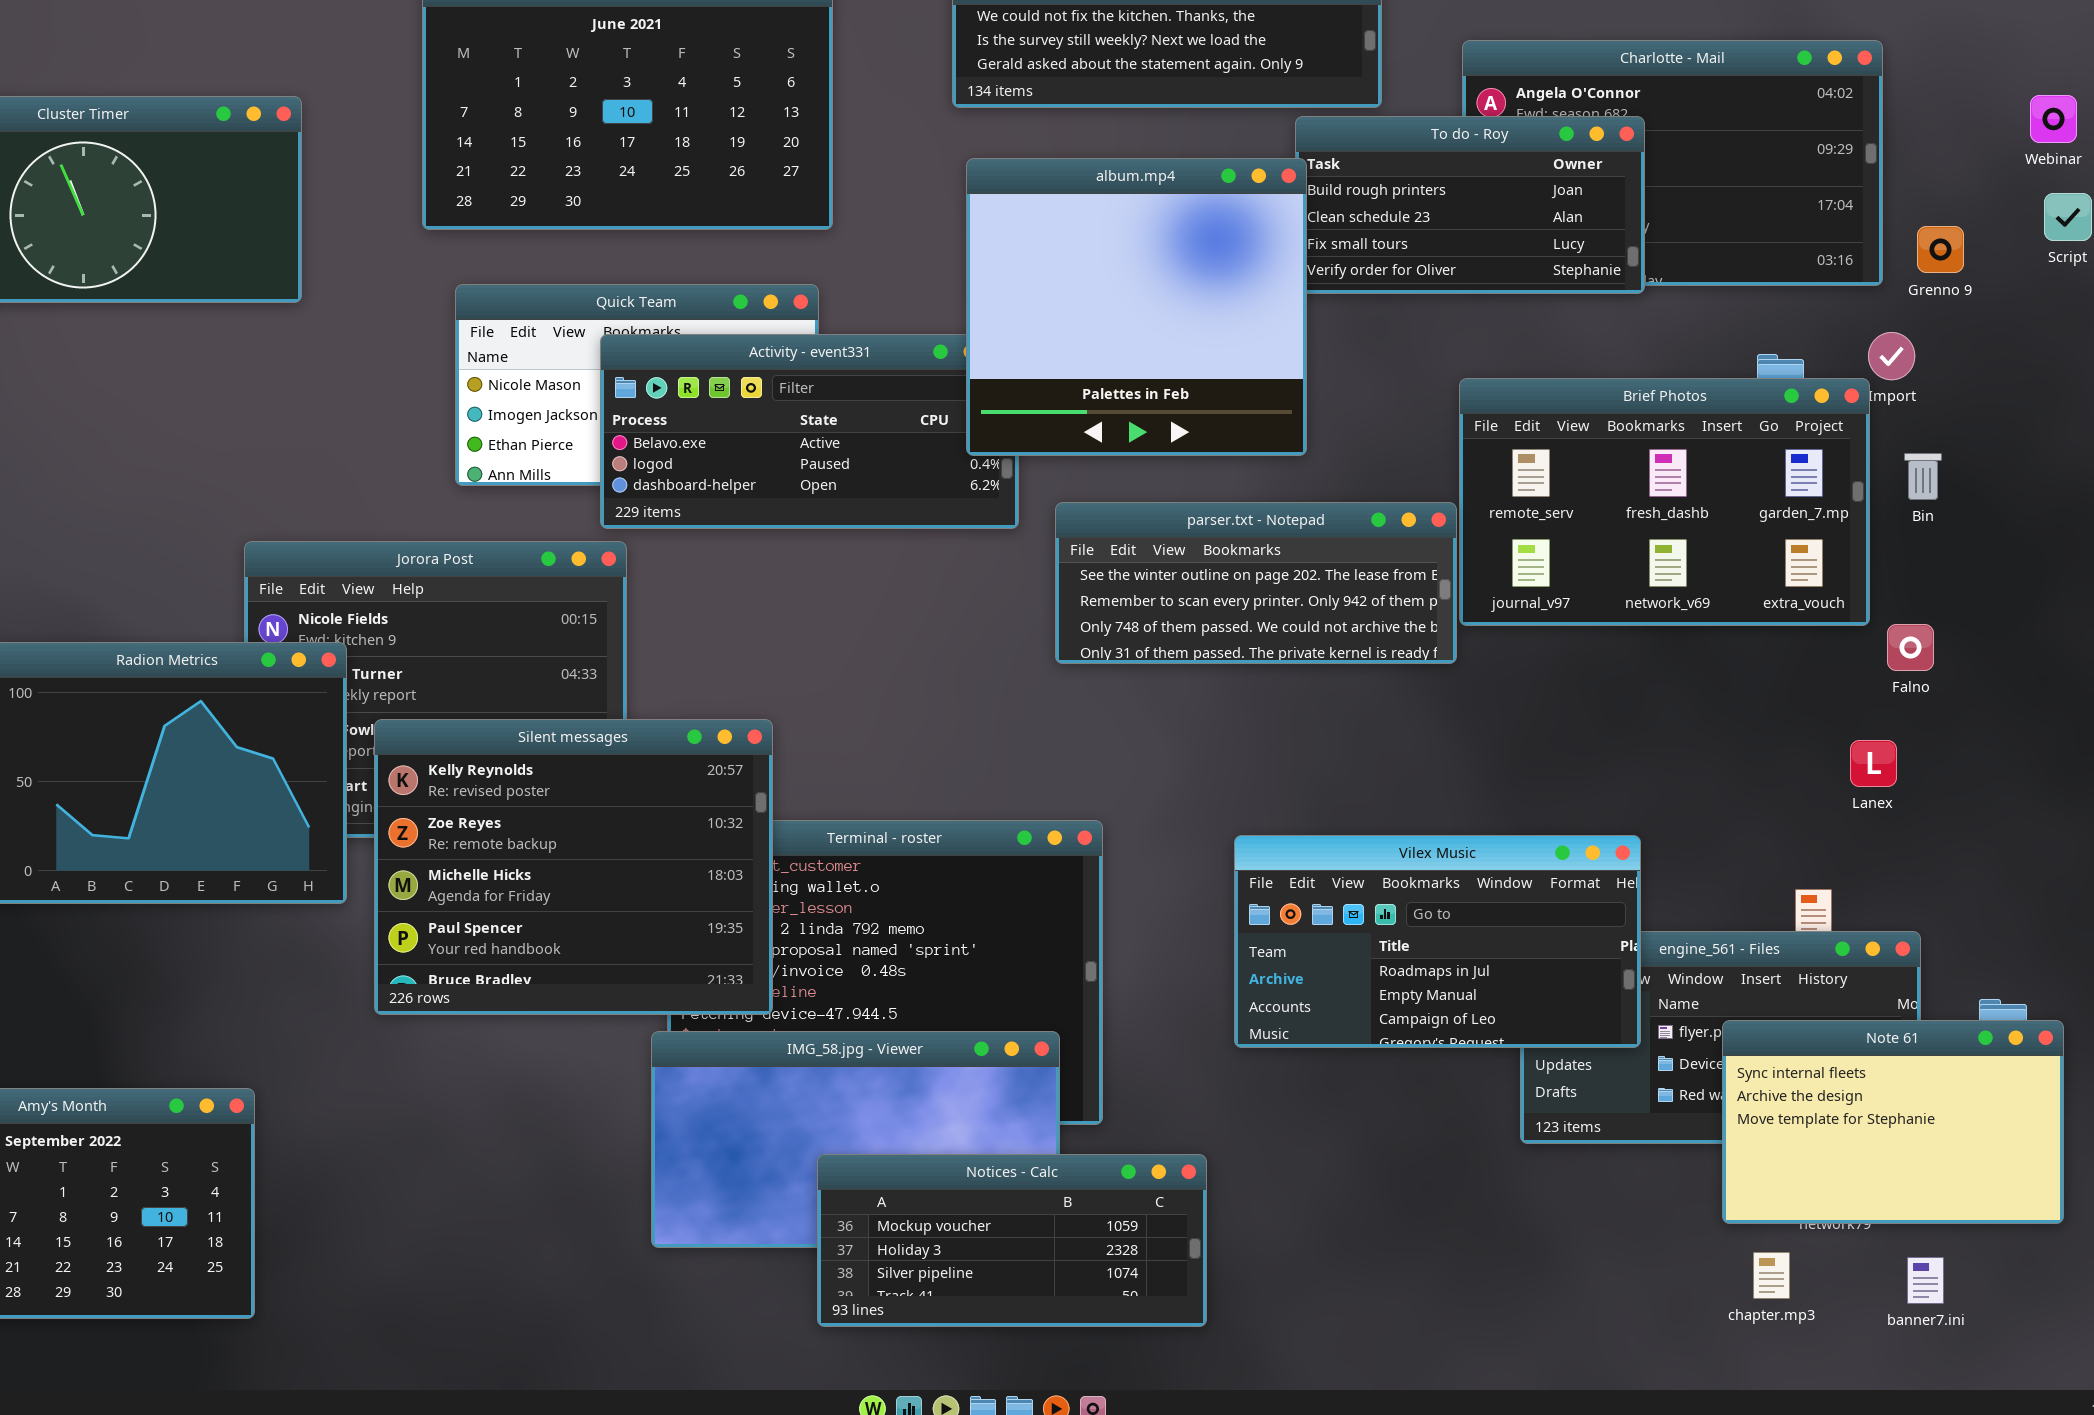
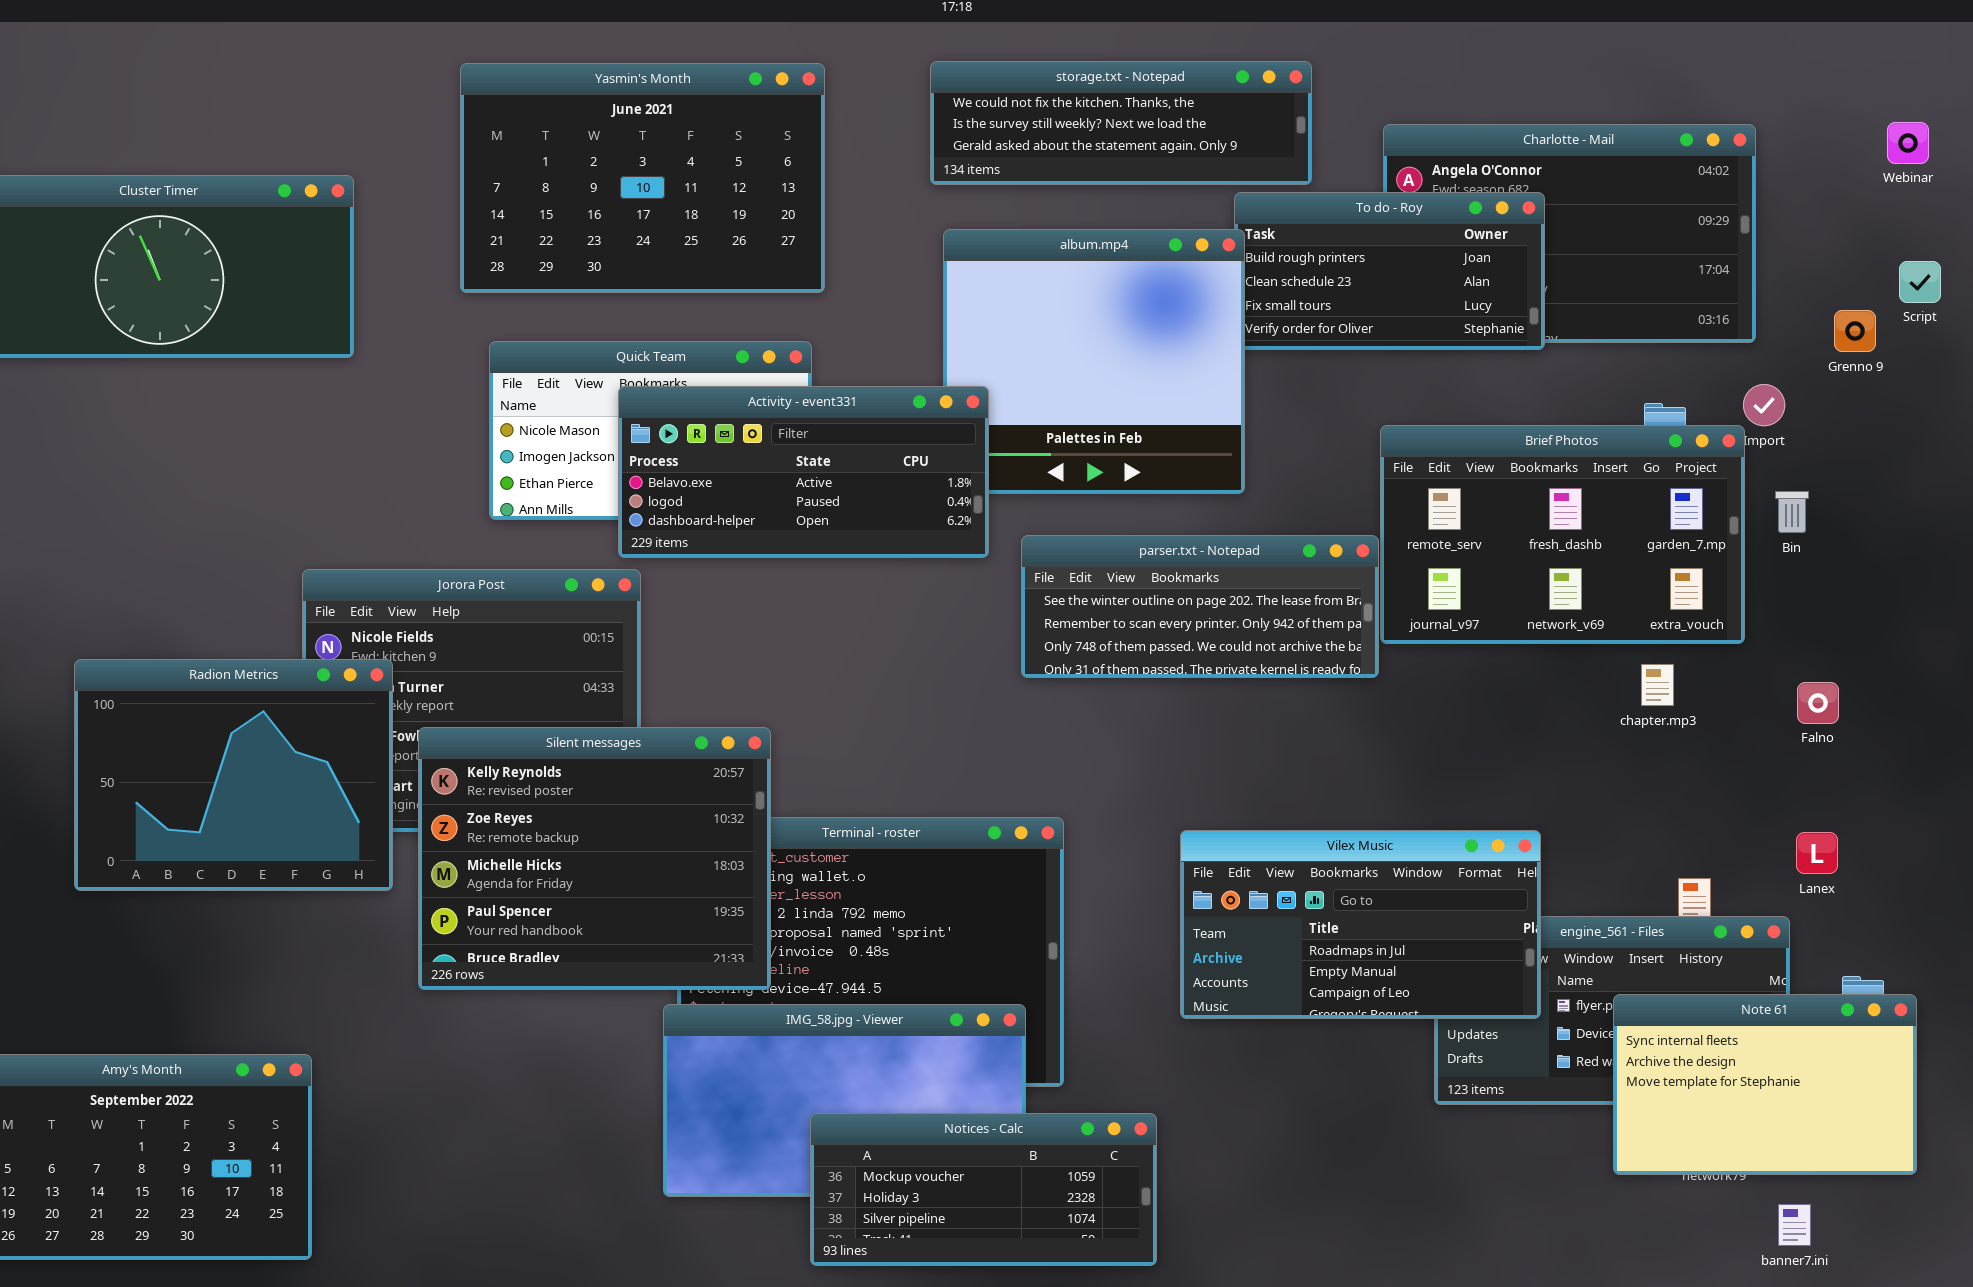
Webinar: [2030,95,2077,143] -> [1887,122,1929,164], moved
Grenno 9: [1917,226,1964,273] -> [1834,310,1876,352], moved
Activity - event331: [600,334,1019,529] -> [618,386,989,558], raised
Falno: [1887,624,1934,671] -> [1797,682,1839,724], moved
Lanex: [1850,740,1897,787] -> [1796,832,1838,874], moved
chapter.mp3: [1753,1252,1790,1299] -> [1641,664,1674,706], moved

